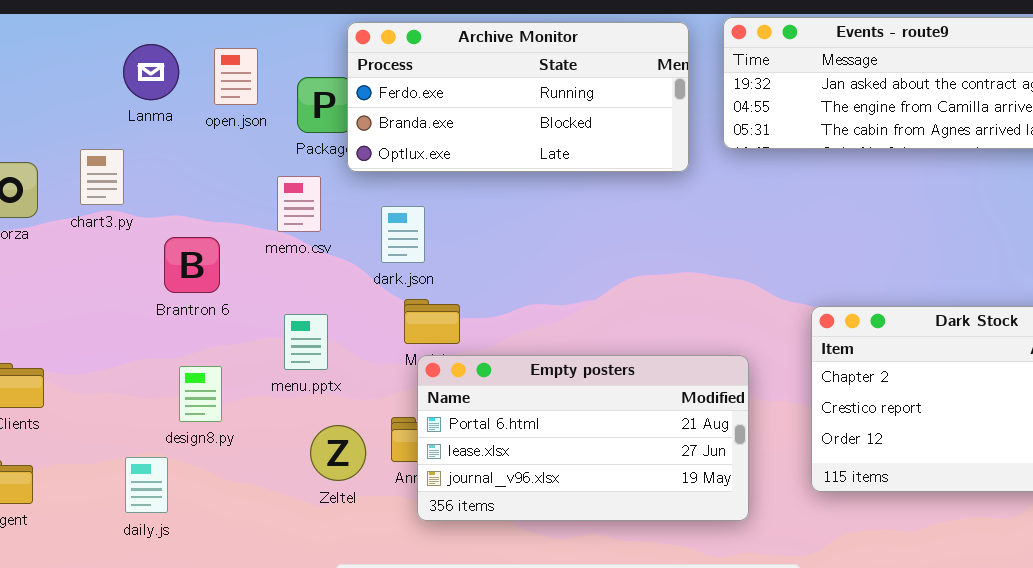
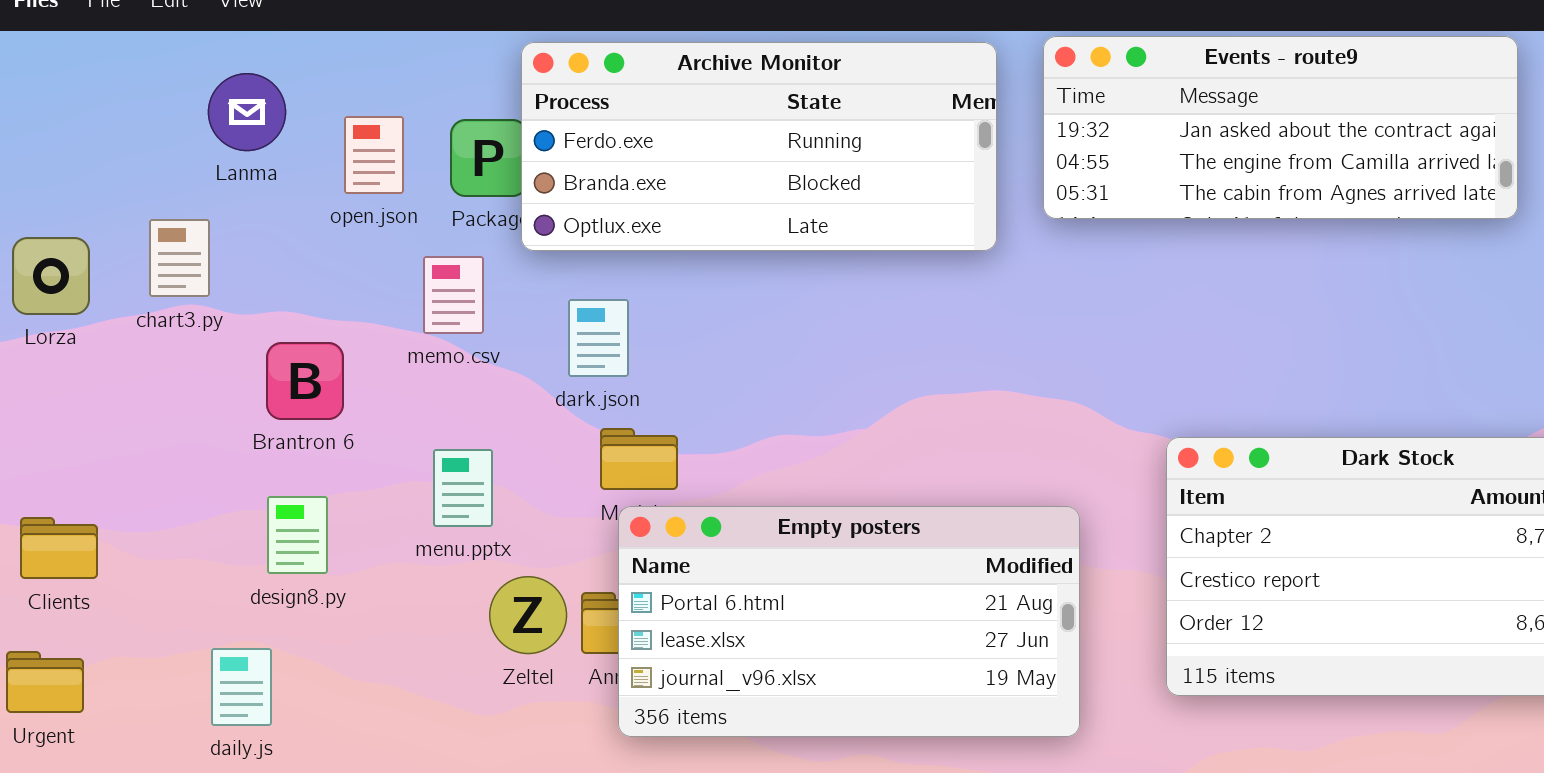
open.json: [214,48,258,105] -> [344,116,404,194], moved
design8.py: [179,366,222,422] -> [267,496,328,574], moved
Zeltel: [310,425,366,481] -> [489,576,567,654], moved

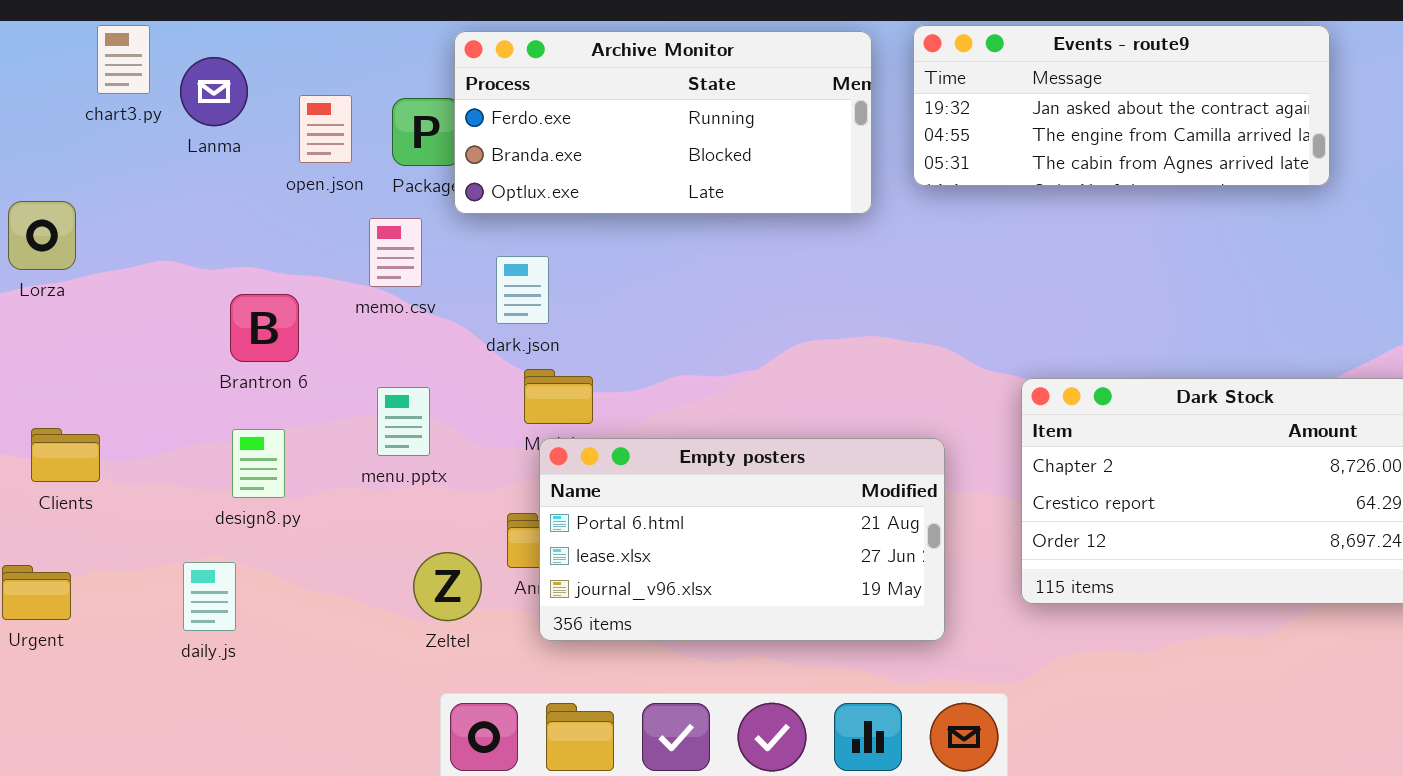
chart3.py: [149,219,210,297] -> [97,25,150,94], moved
Clients: [20,517,98,579] -> [31,428,100,482], moved
Zeltel: [489,576,567,654] -> [413,552,482,621], moved

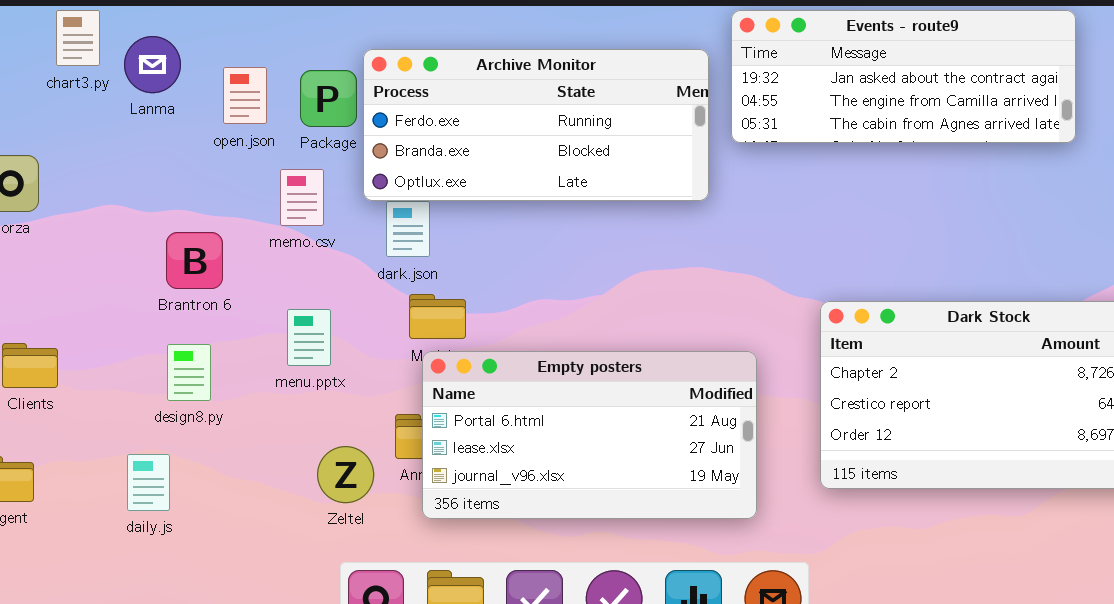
Archive Monitor: [454,31,872,214] -> [363,49,709,201], moved

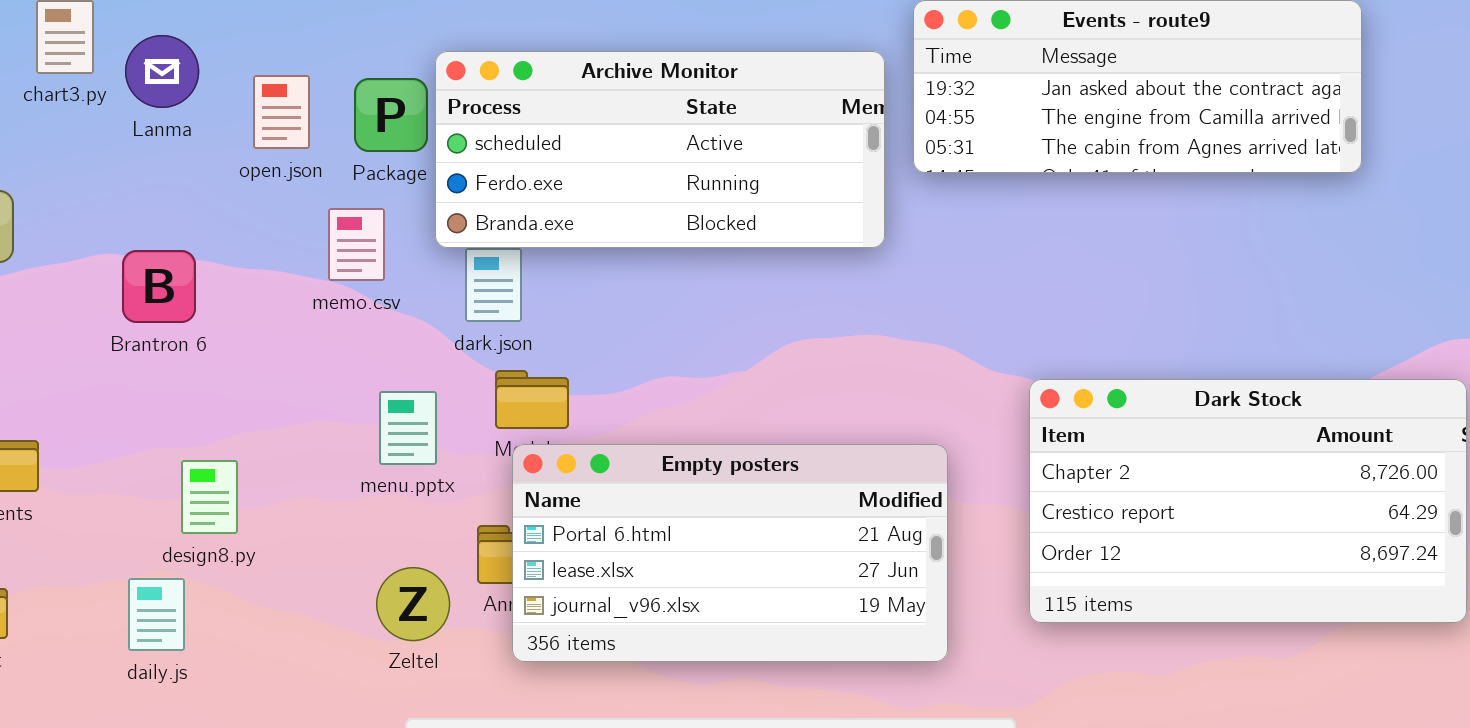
Archive Monitor: [363,49,709,201] -> [435,51,885,248], scrolled up 1 row
Brantron 6: [166,232,223,289] -> [122,250,196,323], moved
menu.pptx: [287,309,331,366] -> [379,391,437,465], moved
design8.py: [167,344,211,401] -> [181,460,238,534], moved

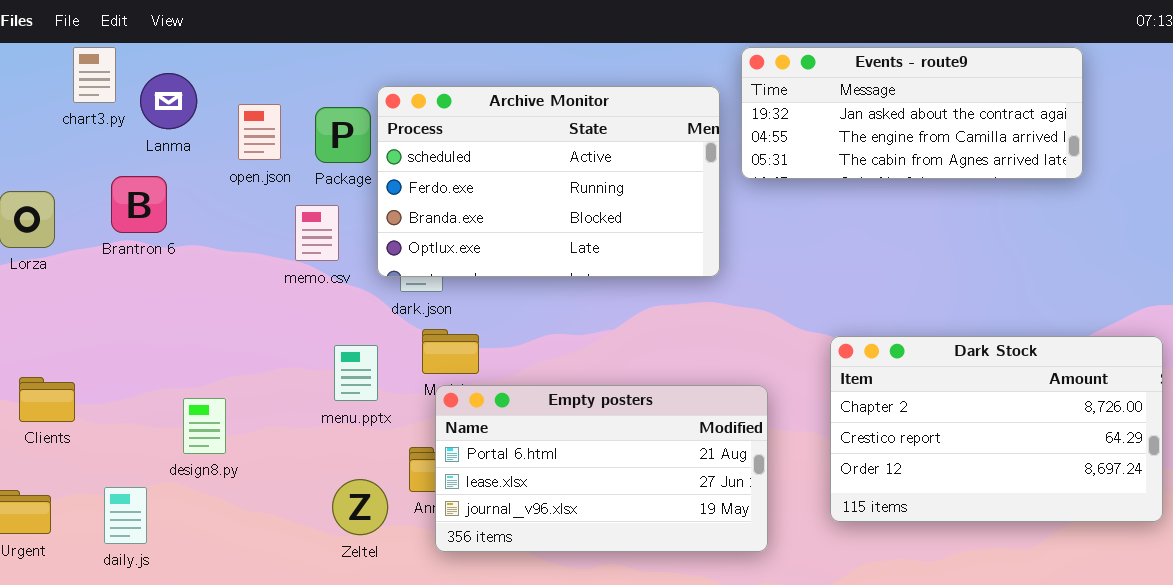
Archive Monitor: [435,51,885,248] -> [377,86,720,277], resized
Brantron 6: [122,250,196,323] -> [111,176,167,233], moved
daily.js: [128,578,185,651] -> [104,487,147,544], moved

